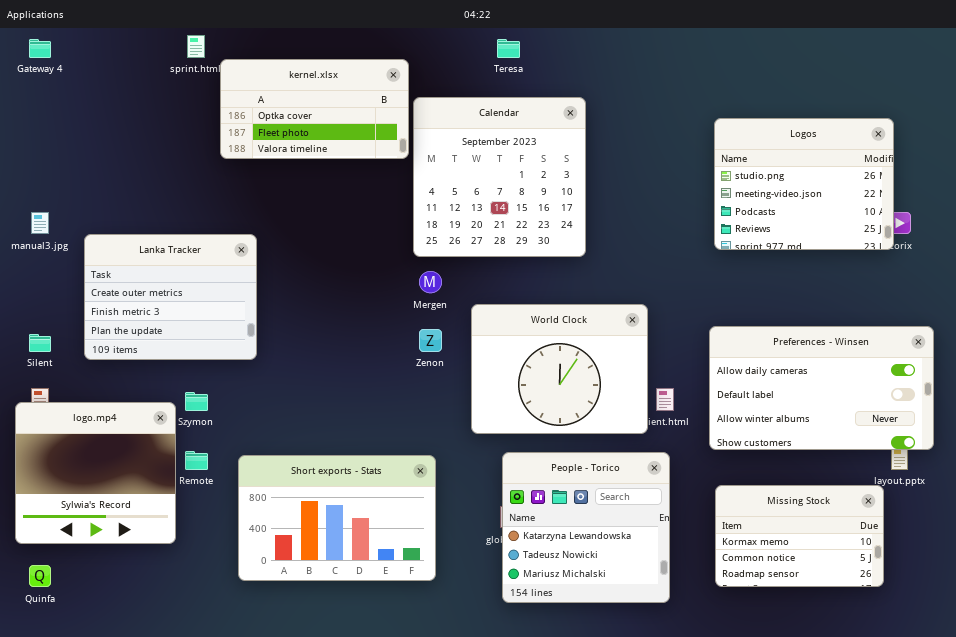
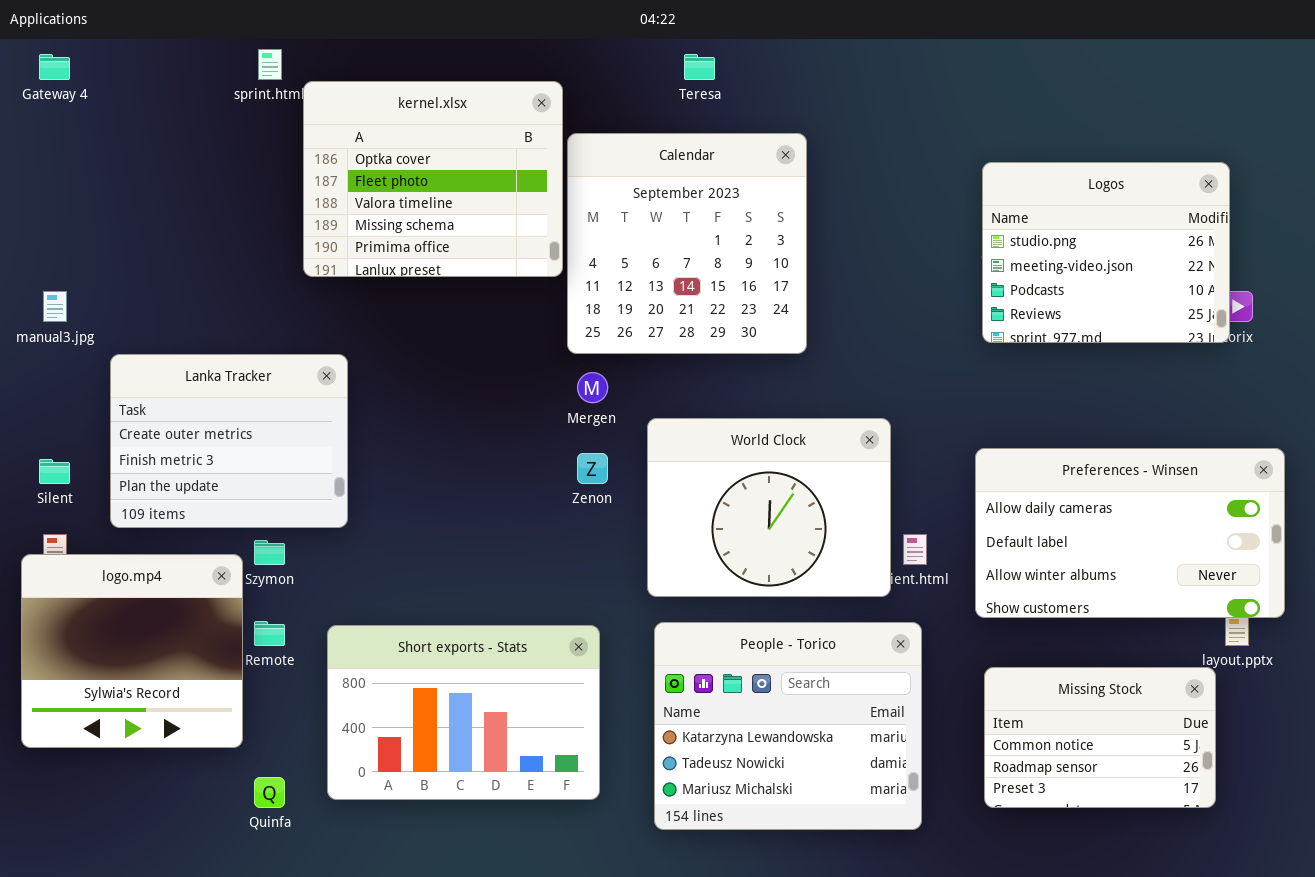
kernel.xlsx: [220,59,409,159] -> [303,81,563,277], resized
Lanka Tracker: [84,234,257,360] -> [110,354,348,528], moved
People - Torico: [502,452,670,603] -> [654,622,922,830], resized
Missing Stock: [715,485,884,587] -> [984,667,1216,808], scrolled down 1 row
Quinfa: [29,565,51,587] -> [254,777,285,808], moved

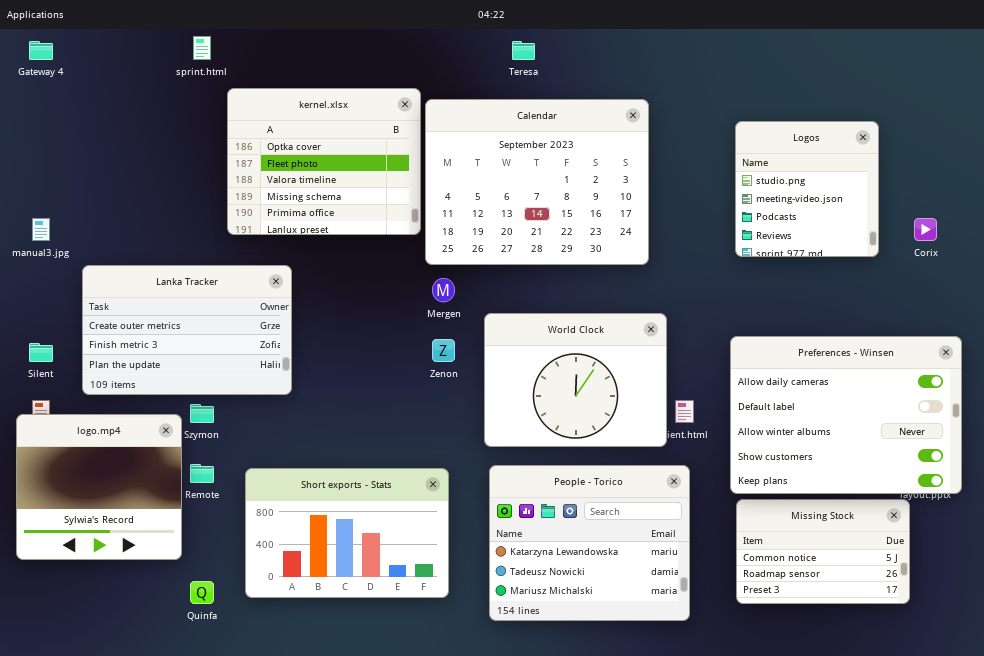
kernel.xlsx: [303,81,563,277] -> [227,88,421,235], moved
Calendar: [567,133,807,354] -> [425,99,649,265], resized
Logos: [982,162,1230,343] -> [735,121,879,257], resized
Lanka Tracker: [110,354,348,528] -> [82,265,292,395], resized
Preferences - Winsen: [975,448,1285,618] -> [730,336,962,494], resized

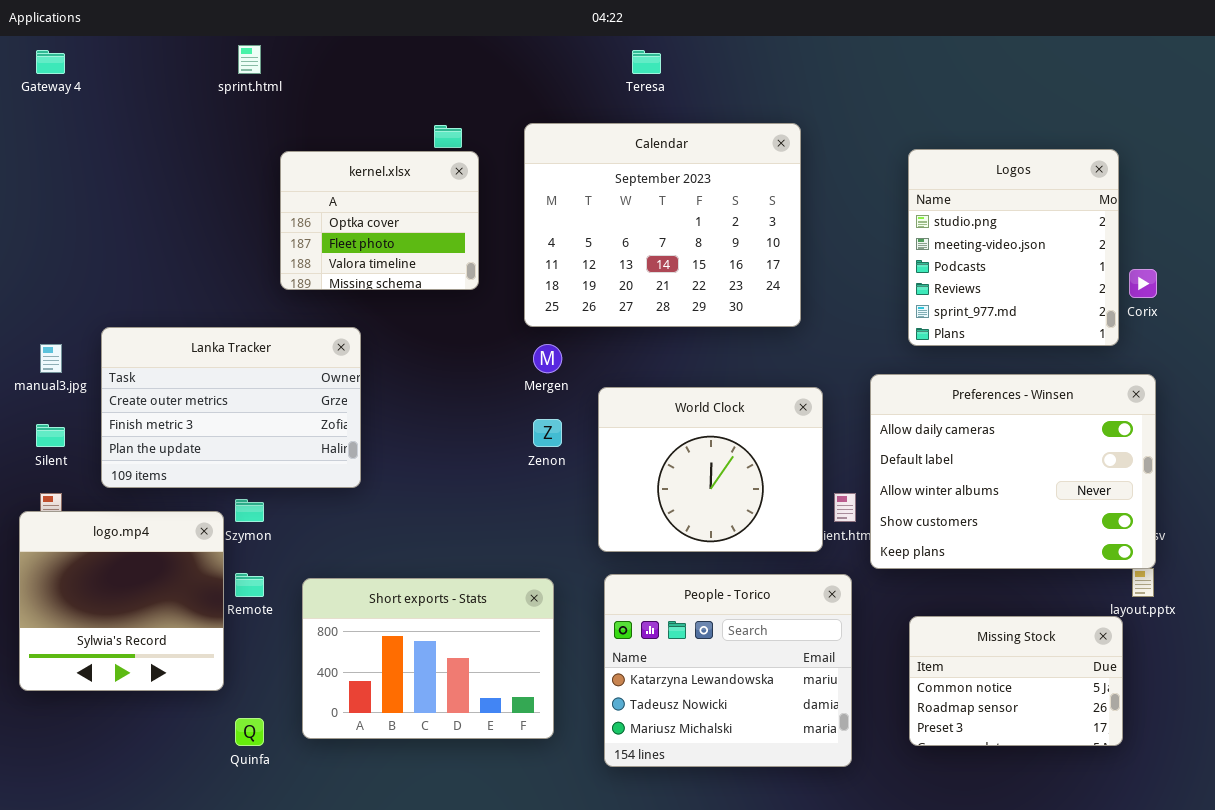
kernel.xlsx: [227,88,421,235] -> [280,151,479,290], resized
Logos: [735,121,879,257] -> [908,149,1119,346], resized
manual3.jpg: [32,218,50,241] -> [40,344,62,373], moved
Preferences - Winsen: [730,336,962,494] -> [870,374,1156,569], moved

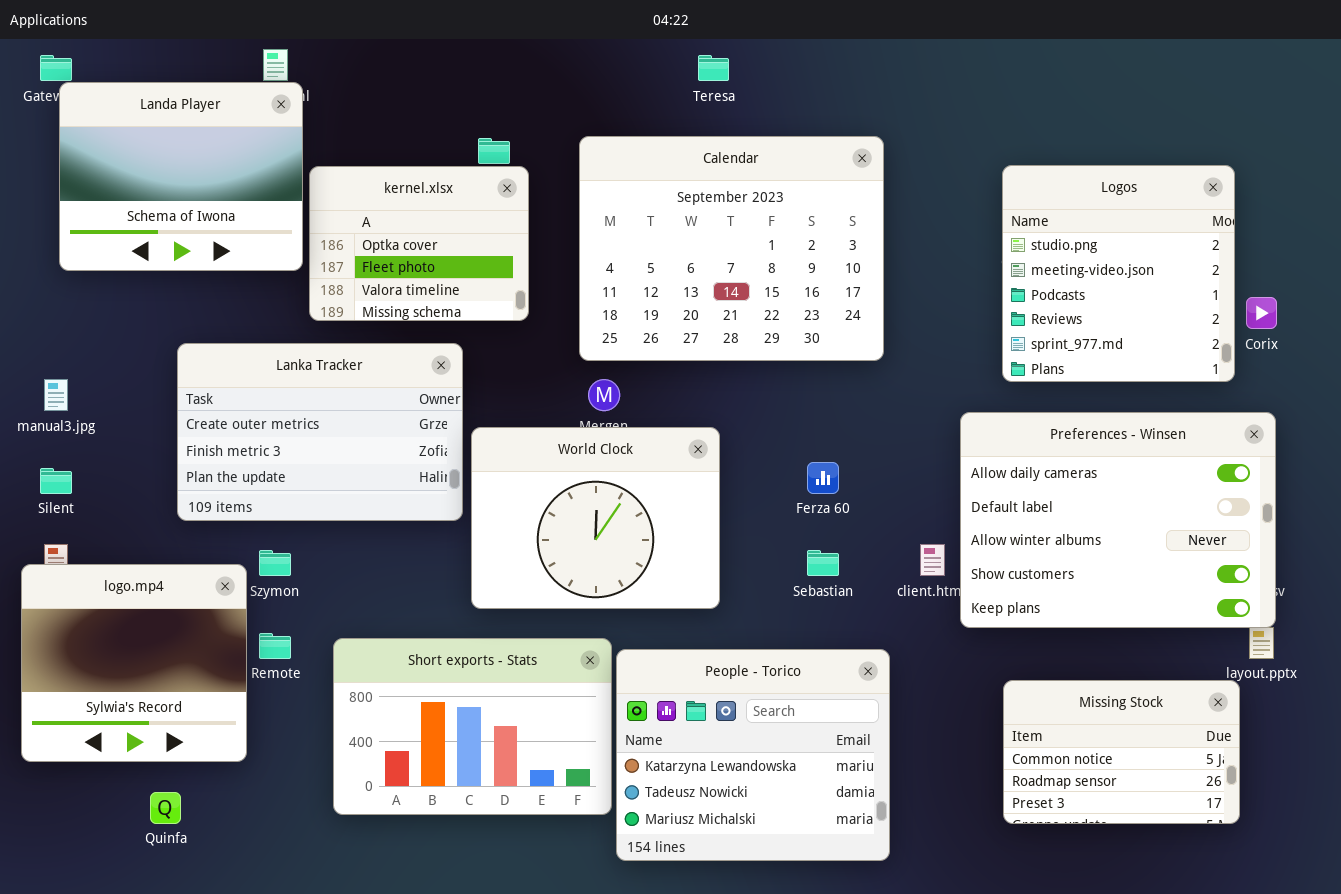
Landa Player: none -> [59,82,303,271], opened
Lanka Tracker: [101,327,361,488] -> [177,343,463,521], moved
World Clock: [598,387,823,552] -> [471,427,720,609], moved
People - Torico: [604,574,852,767] -> [616,649,890,861], moved
Quinfa: [235,718,264,746] -> [150,792,181,824], moved

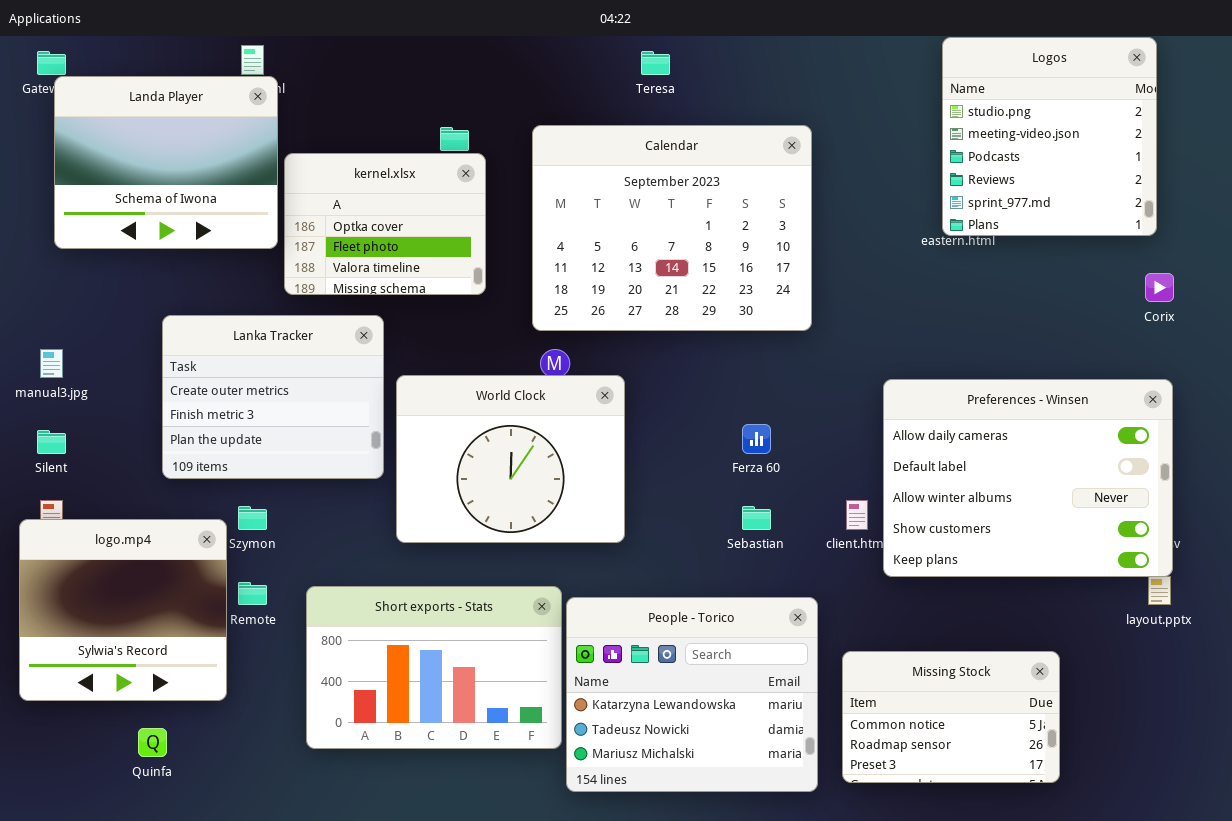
Logos: [1002,165,1235,382] -> [942,37,1157,236], moved
Lanka Tracker: [177,343,463,521] -> [162,315,384,479], resized
World Clock: [471,427,720,609] -> [396,375,625,543], moved
Missing Stock: [1003,680,1240,824] -> [842,651,1060,783], moved

